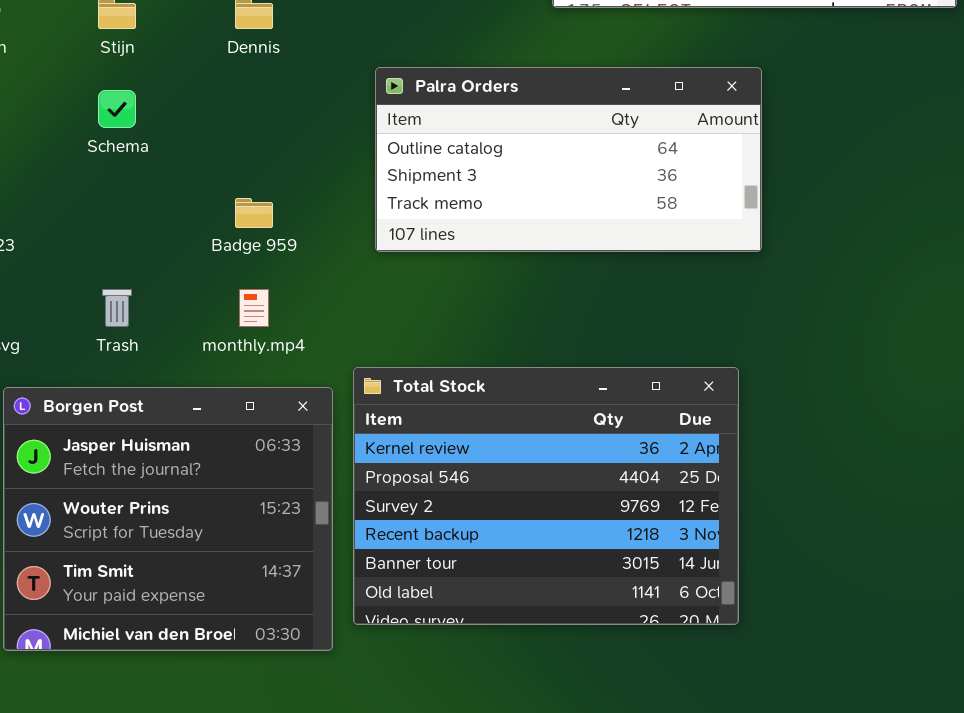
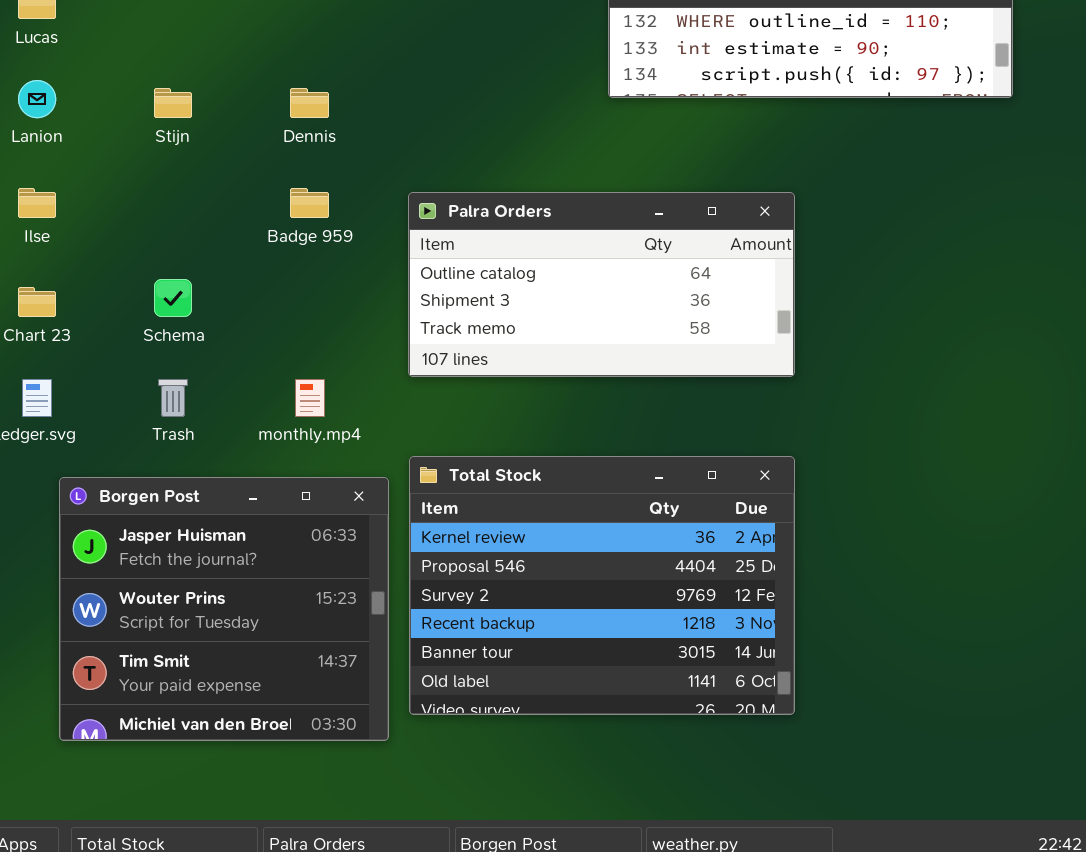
Palra Orders: [375,67,762,252] -> [408,192,795,377], moved
Schema: [98,90,136,128] -> [154,279,192,317], moved
Badge 959: [235,198,273,228] -> [290,188,329,218], moved

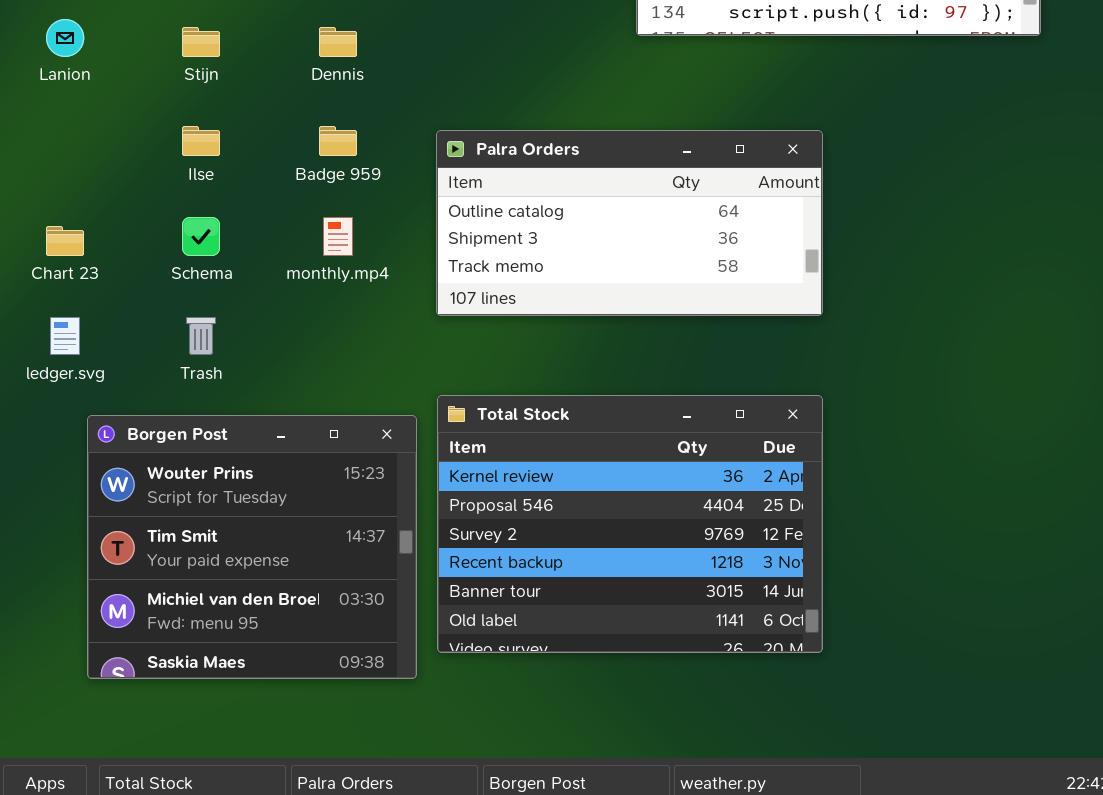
Ilse: [18,188,56,218] -> [182,126,220,156], moved
monthly.mp4: [295,379,325,417] -> [323,217,353,256], moved
Borgen Post: [59,477,389,741] -> [87,415,417,679], scrolled down 1 row

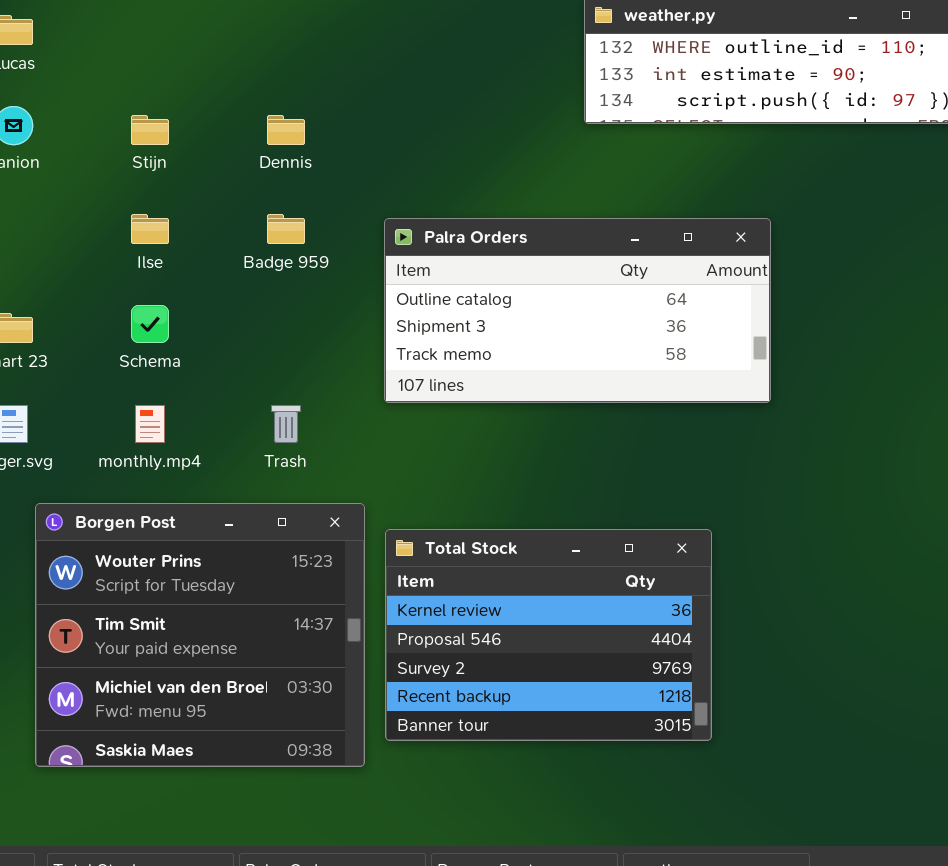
monthly.mp4: [323,217,353,256] -> [135,405,165,443], moved
Trash: [186,317,216,355] -> [271,405,301,443], moved
Total Stock: [437,395,823,653] -> [385,529,712,741], resized

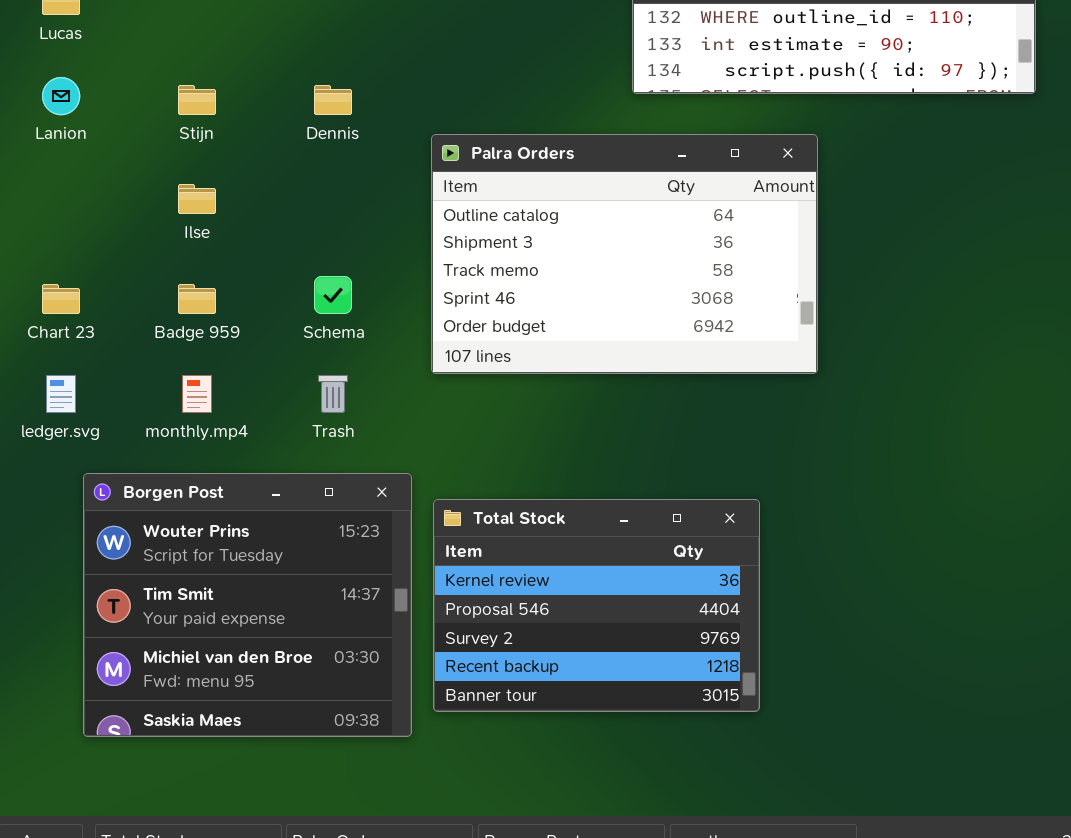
Badge 959: [267,214,305,244] -> [178,284,216,314], moved
Palra Orders: [384,218,771,403] -> [431,134,818,374], resized
Schema: [131,305,169,343] -> [314,276,352,314], moved

